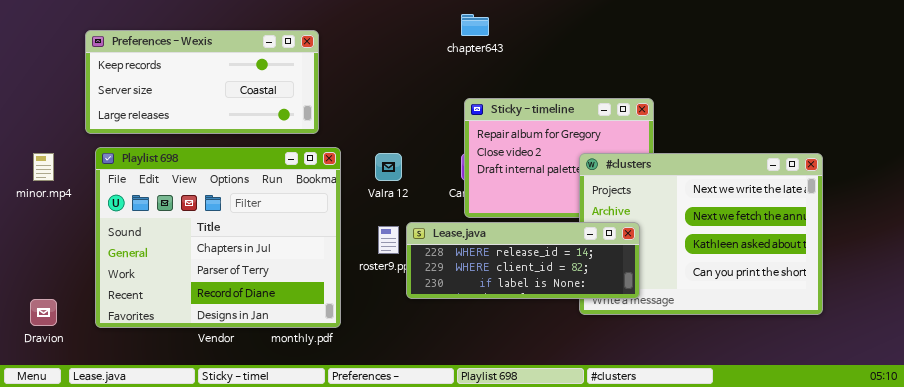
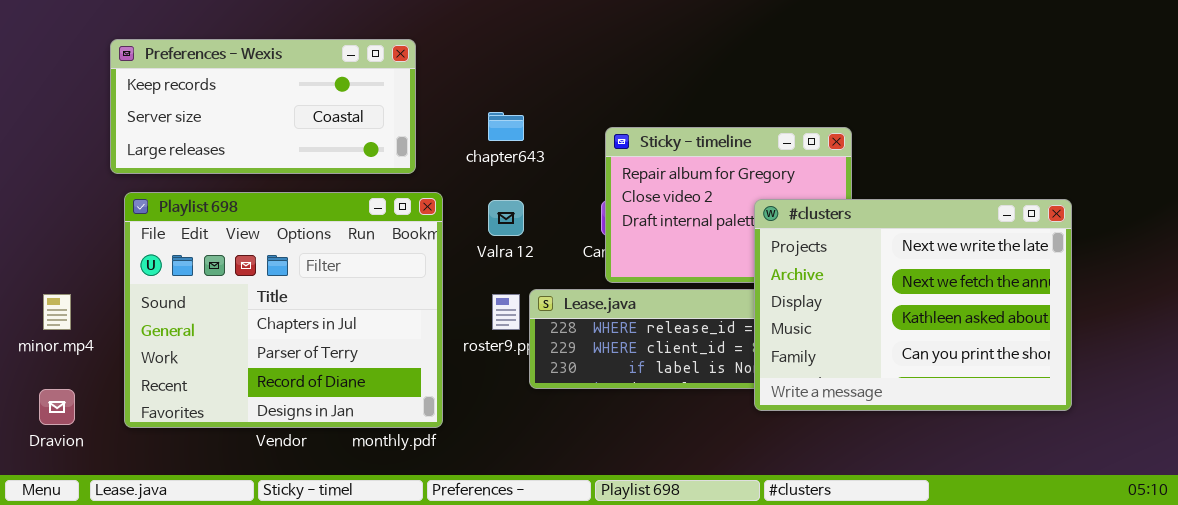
chapter643: [461,14,489,36] -> [488,112,524,141], moved
#clusters: [579,153,823,315] -> [754,199,1072,411], raised
minor.mp4: [33,153,54,181] -> [43,294,71,330], moved

